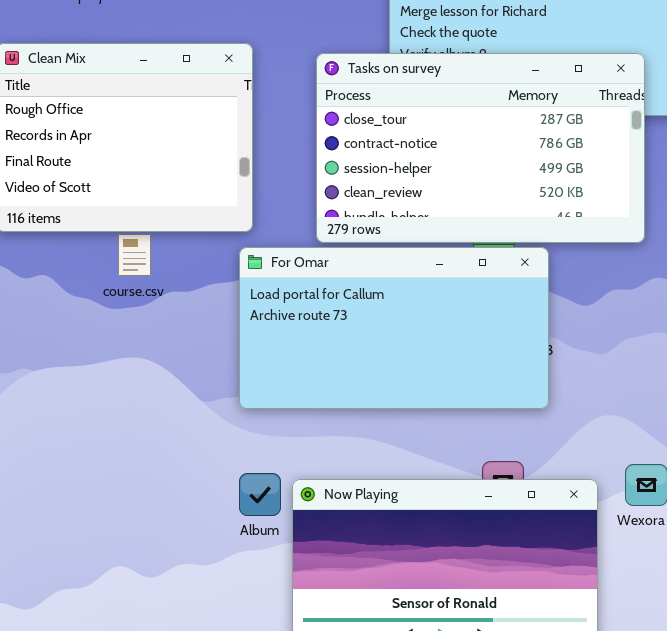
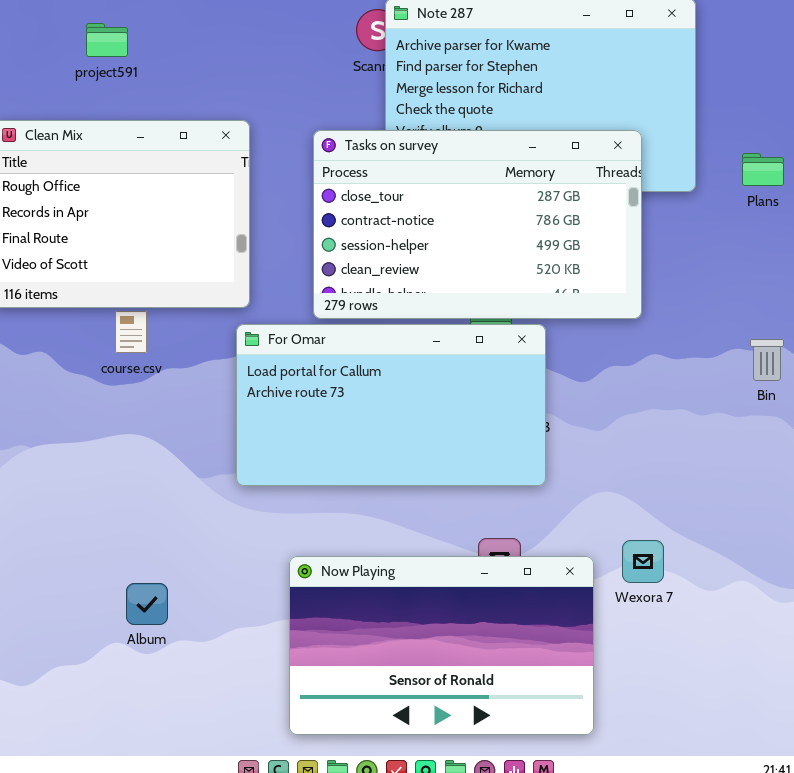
Album: [239,473,281,516] -> [126,583,168,625], moved

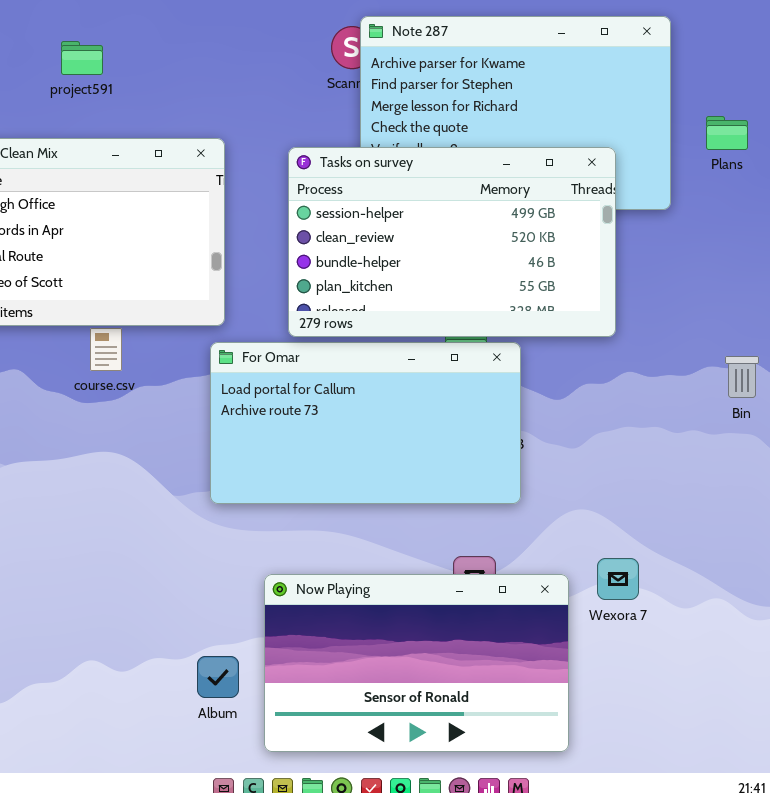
Tasks on survey: [313,130,642,319] -> [288,147,616,337], scrolled down 2 rows
Plans: [742,153,784,186] -> [706,116,748,150], moved
Album: [126,583,168,625] -> [197,656,239,698], moved

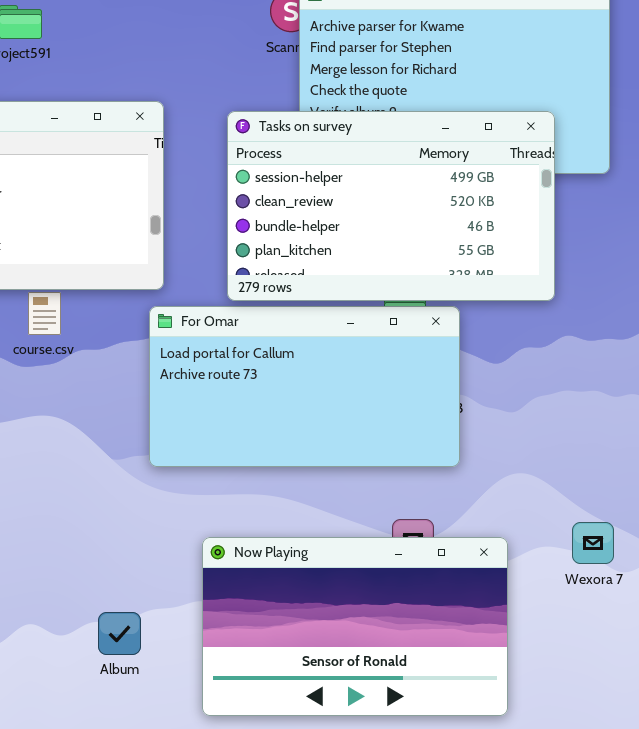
Wexora 7: [597,558,639,600] -> [572,522,614,564], moved
Album: [197,656,239,698] -> [98,612,141,655], moved

